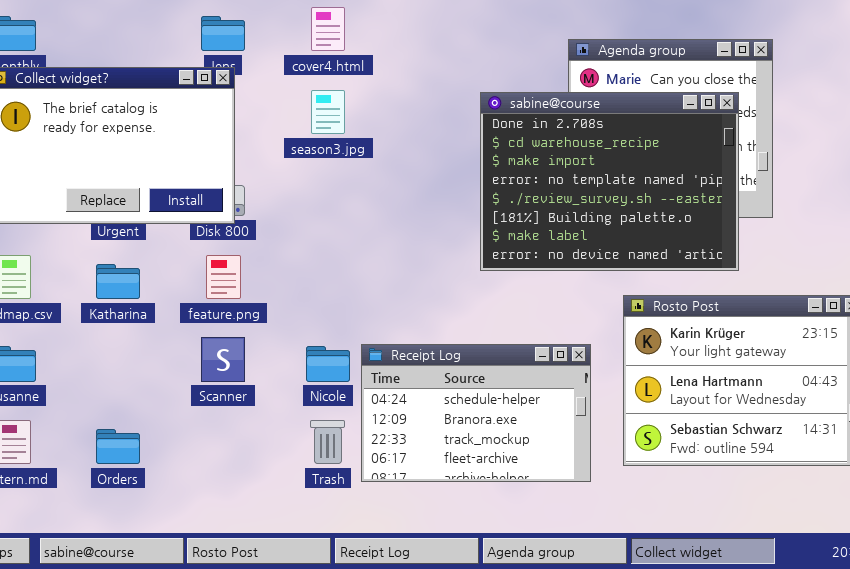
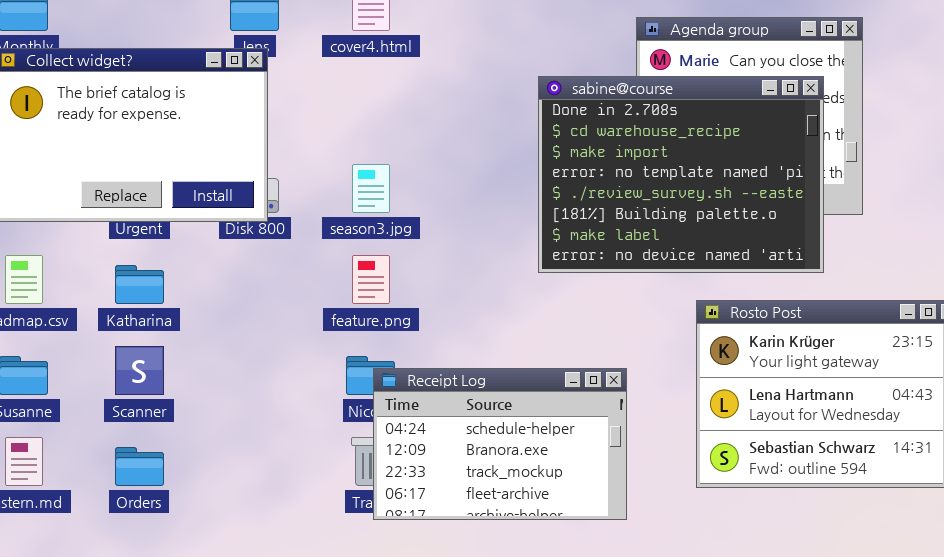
season3.jpg: [311,90,345,134] -> [352,164,390,213], moved
feature.png: [206,255,241,299] -> [352,255,390,304], moved
Scanner: [201,337,245,382] -> [115,346,164,395], moved
Receipt Log: [361,344,591,482] -> [373,368,627,520], moved

